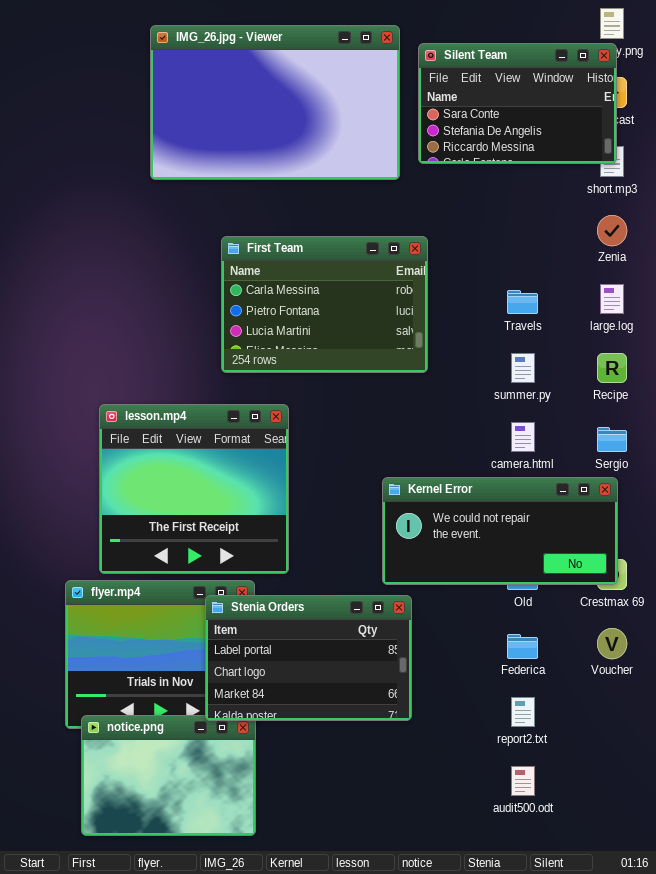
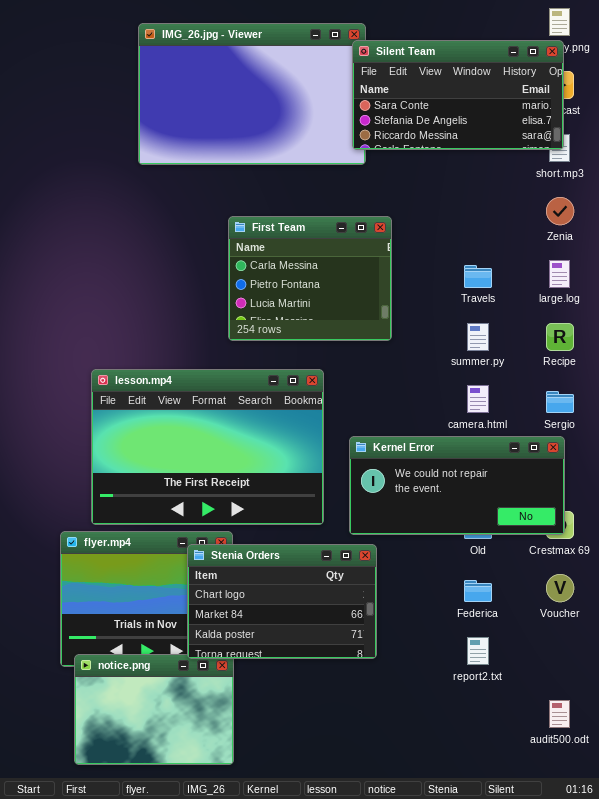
Silent Team: [418,43,617,164] -> [352,40,564,150], resized
First Team: [221,236,428,373] -> [228,216,392,341], resized
lesson.mp4: [99,404,289,574] -> [91,369,324,525], resized
Stenia Orders: [205,595,412,721] -> [187,544,377,659], scrolled down 1 row
audit500.odt: [511,766,535,796] -> [549,700,570,728], moved

